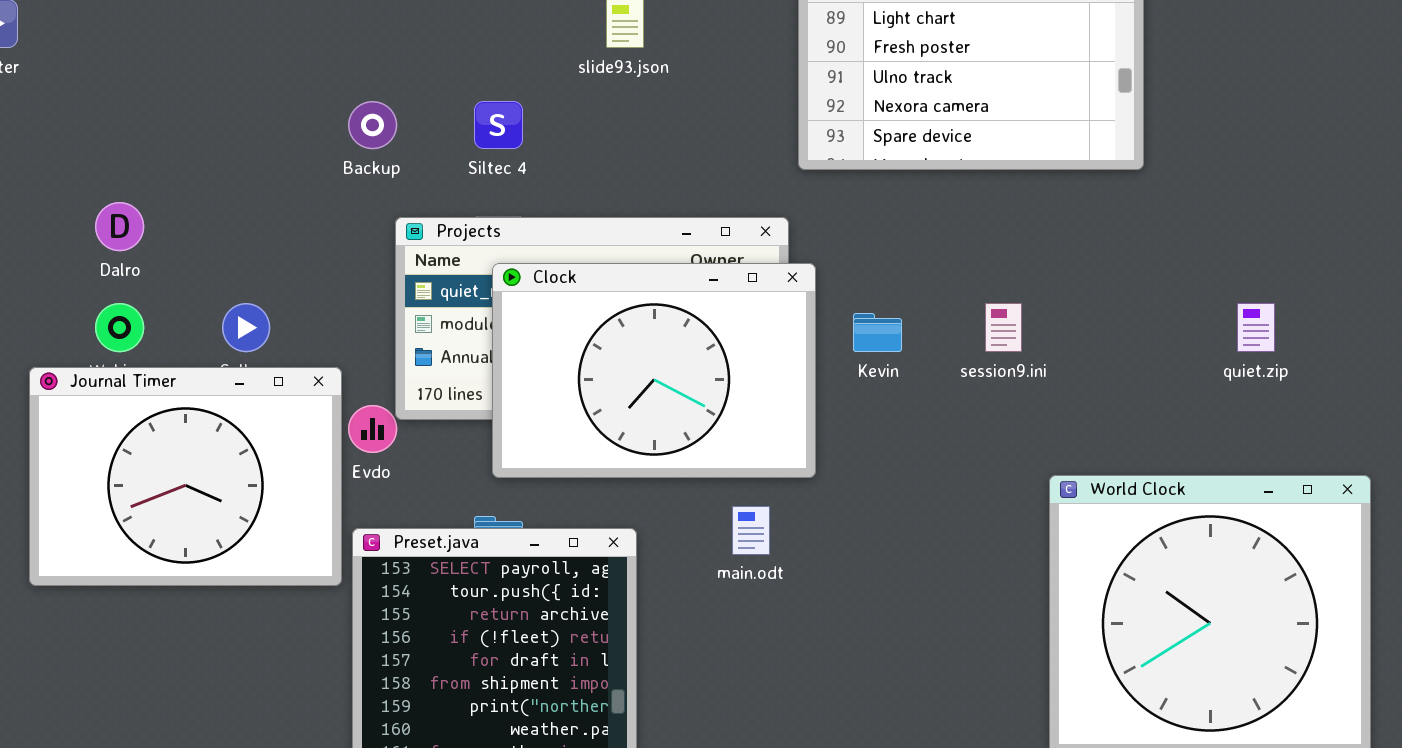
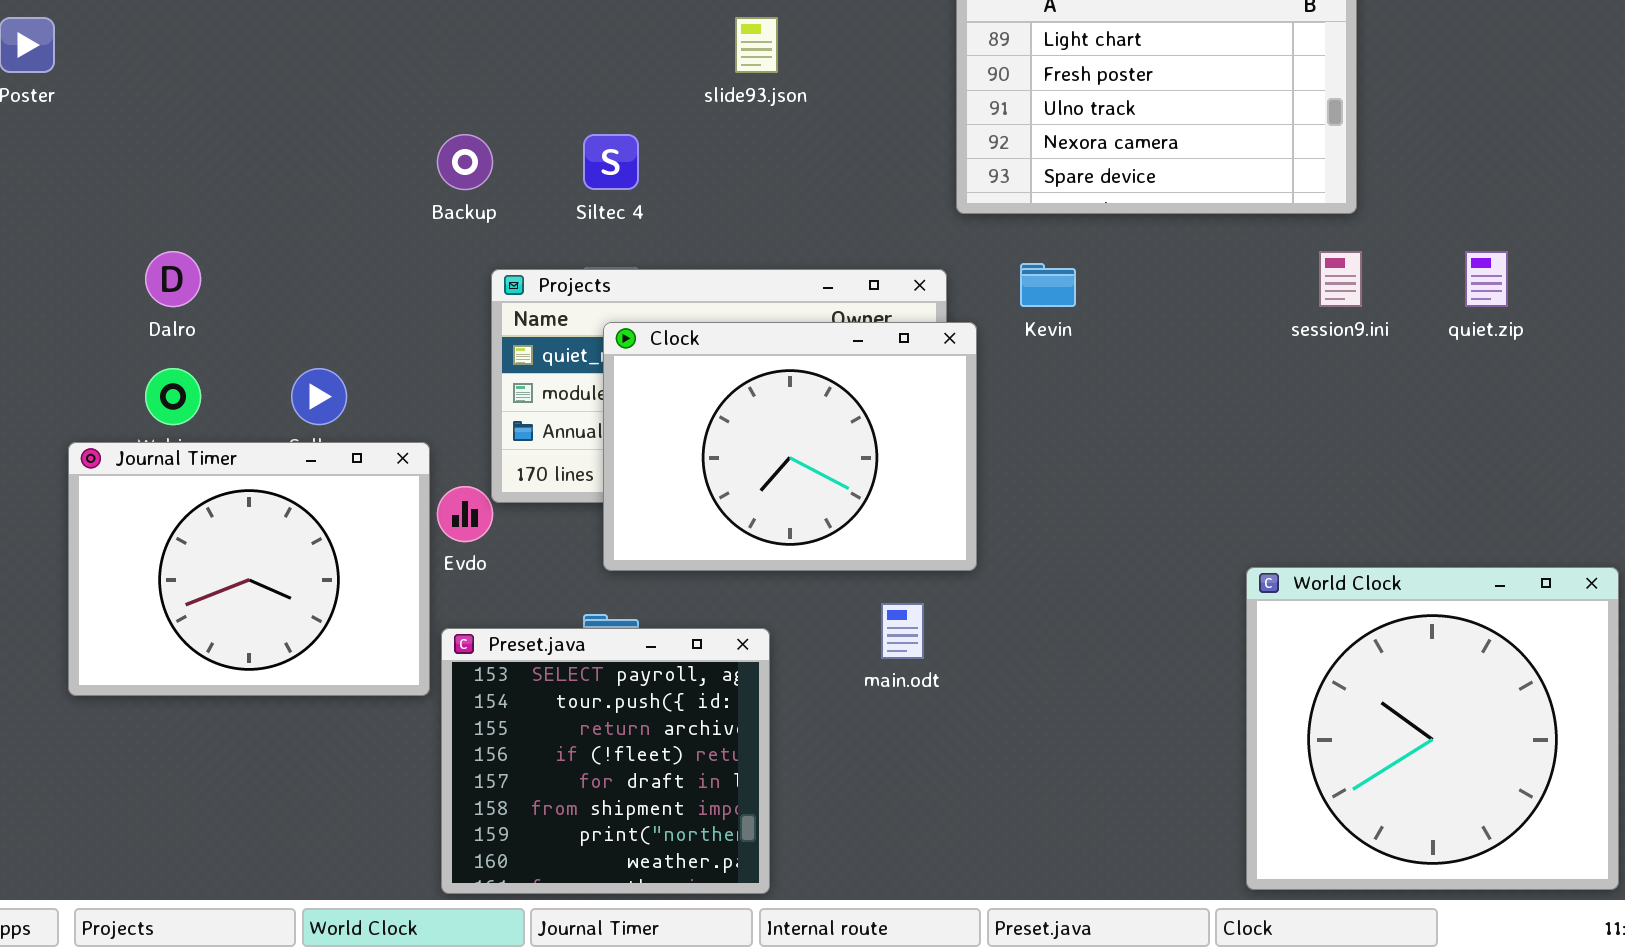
session9.ini: [985,303,1022,352] -> [1319,251,1362,307], moved
quiet.zip: [1237,303,1275,352] -> [1465,251,1508,307], moved
Kevin: [853,313,902,352] -> [1020,263,1076,307], moved

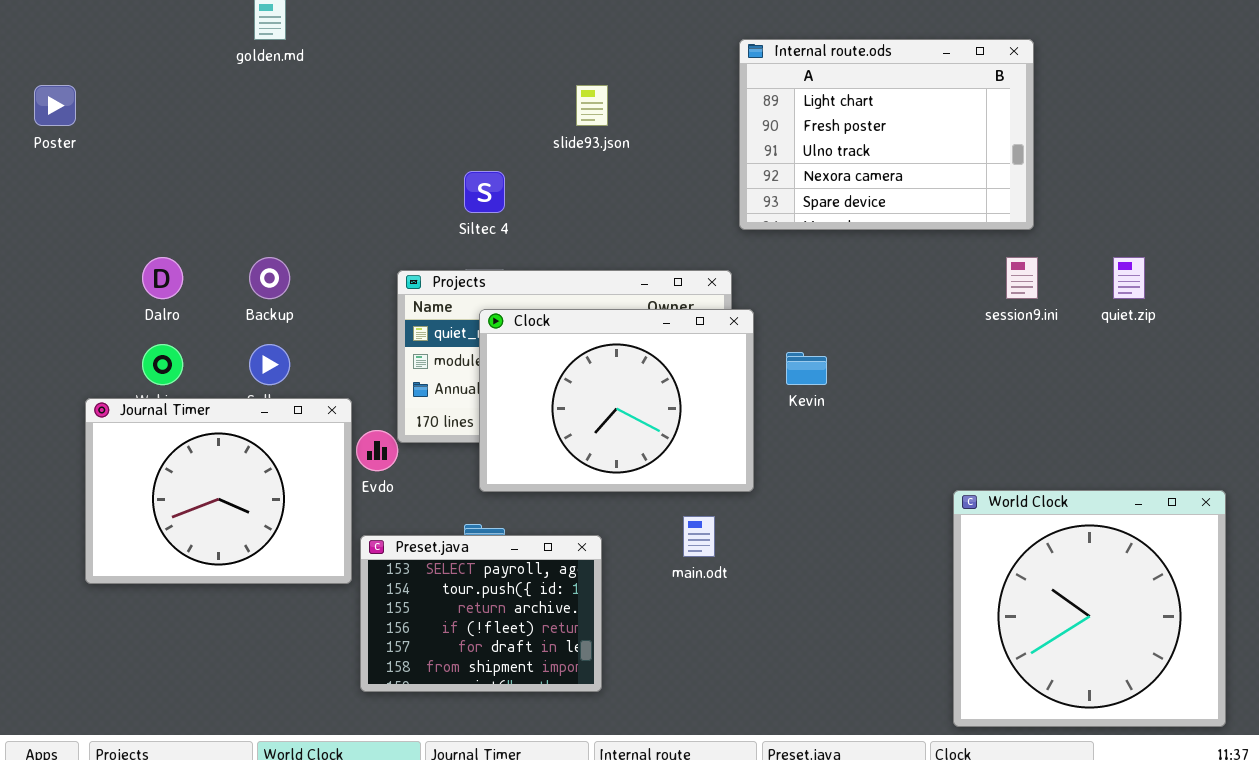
Backup: [437,134,493,190] -> [249,257,290,299], moved
Kevin: [1020,263,1076,307] -> [786,352,827,385], moved
Preset.java: [441,628,770,894] -> [360,535,602,692], resized

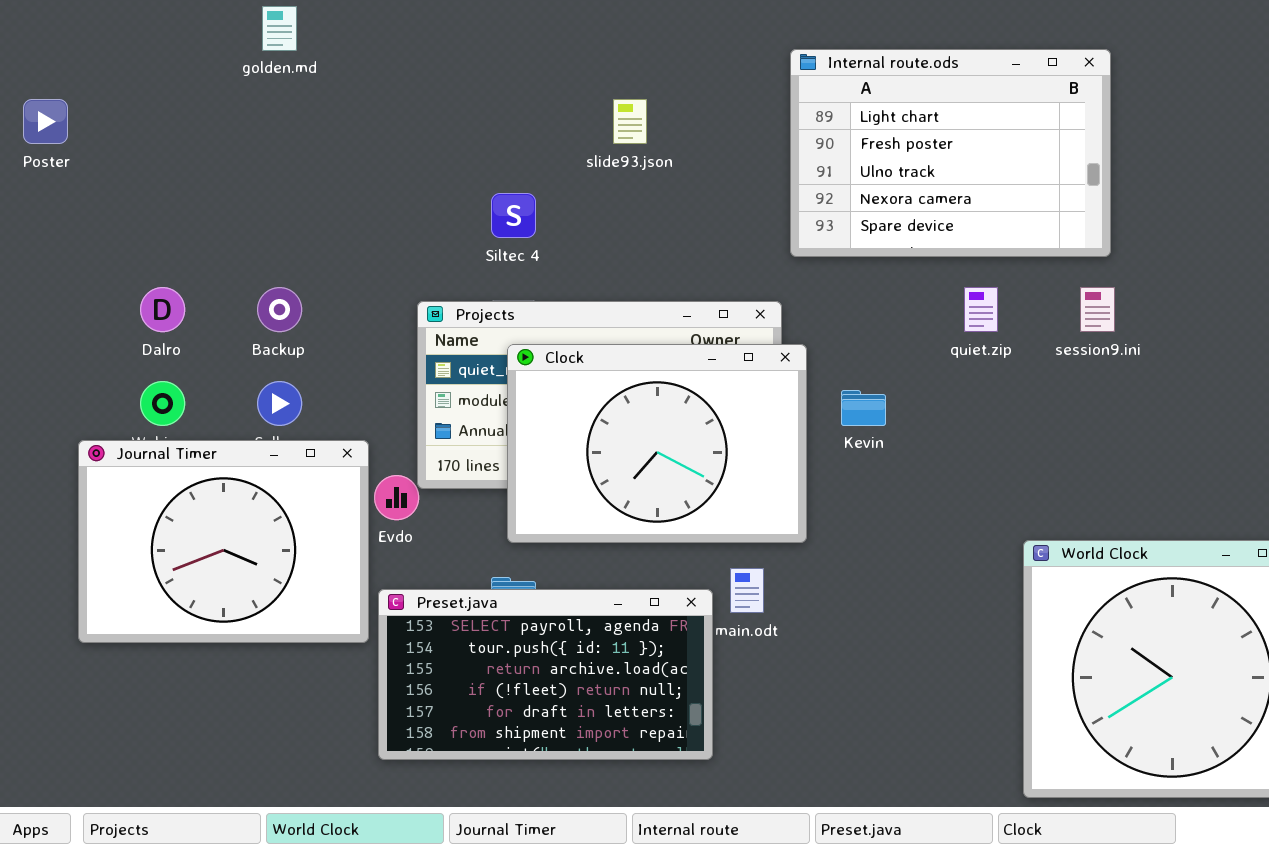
quiet.zip: [1113,257,1145,299] -> [964,287,998,332], moved
Preset.java: [360,535,602,692] -> [378,589,713,760], resized

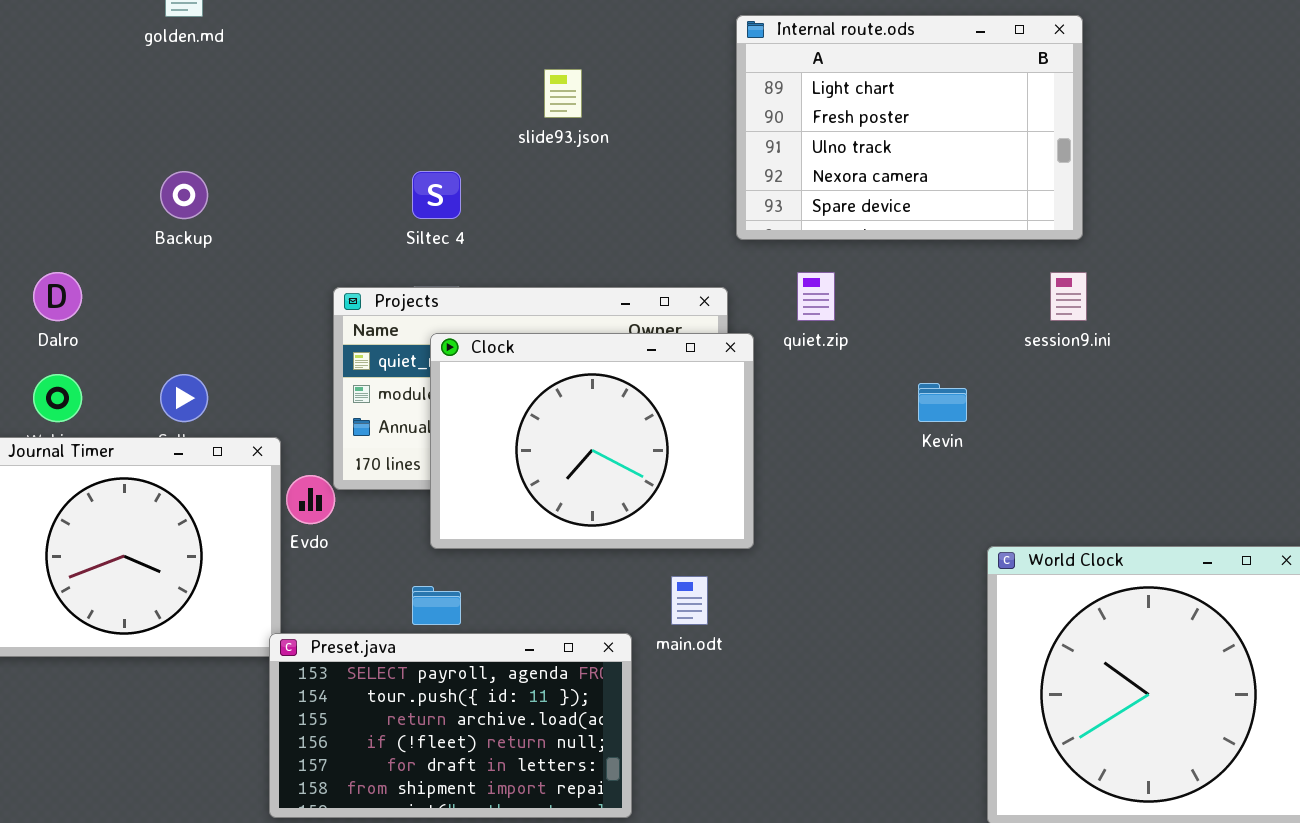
Backup: [257,287,302,332] -> [160,171,208,219], moved
quiet.zip: [964,287,998,332] -> [797,272,835,321], moved
Kevin: [841,390,886,426] -> [918,383,967,422], moved
Preset.java: [378,589,713,760] -> [269,633,632,818], moved

